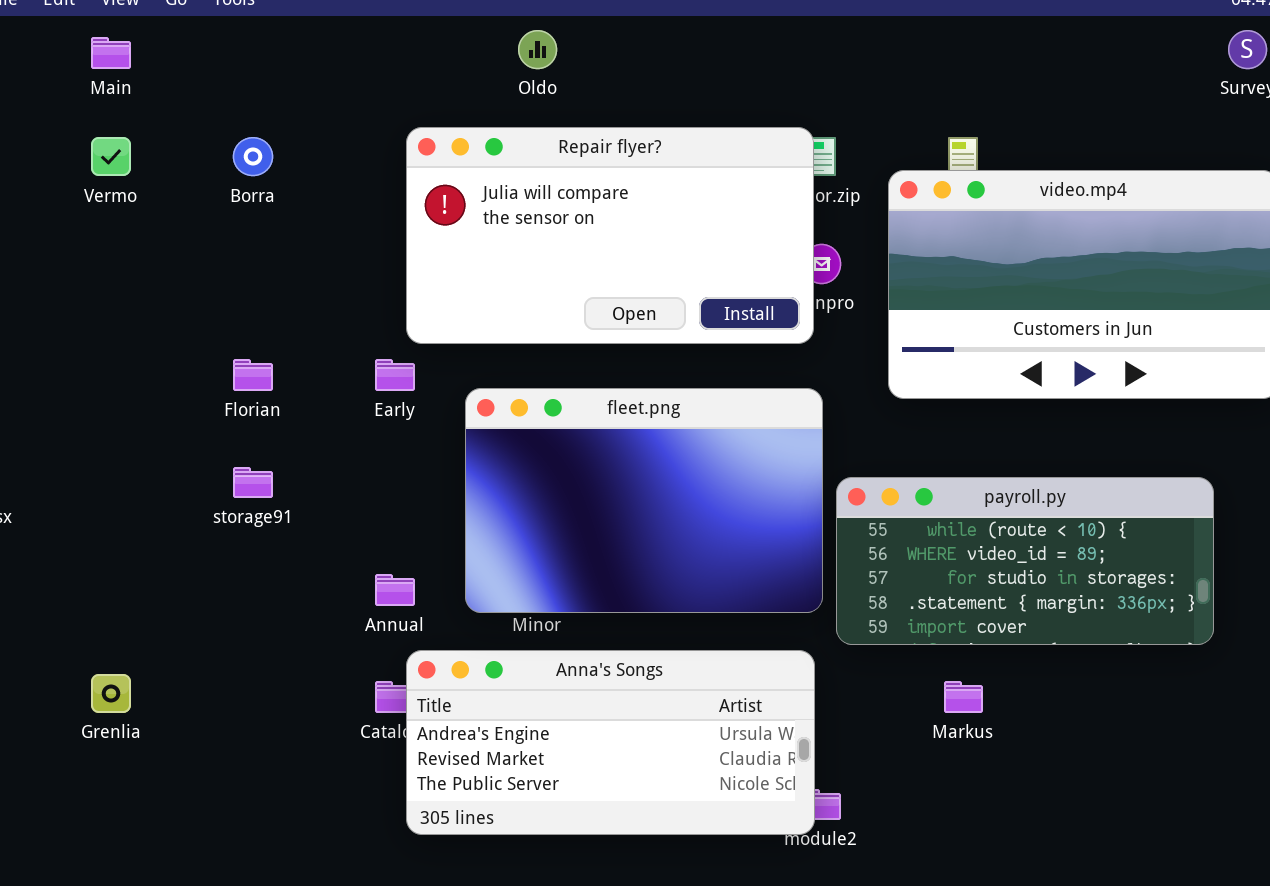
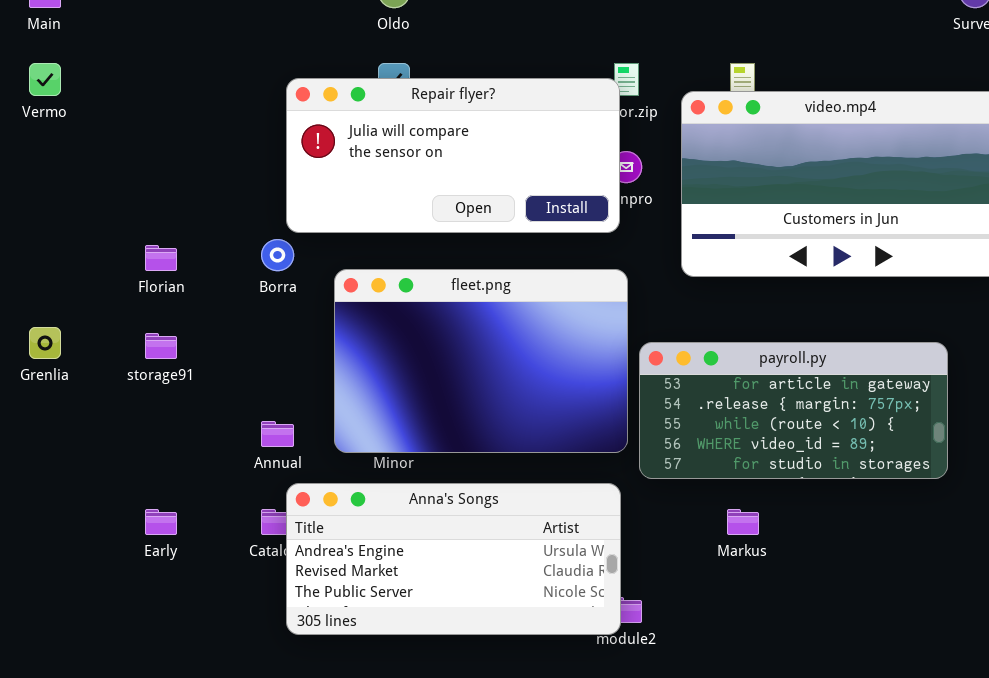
Repair flyer?: [406,127,814,344] -> [286,78,620,233], resized
Borra: [233,137,273,176] -> [261,239,294,271], moved
Early: [375,359,415,391] -> [145,509,177,535], moved
payroll.py: [836,477,1214,645] -> [639,342,948,479], scrolled up 2 rows
Grenlia: [91,674,131,713] -> [29,327,61,359], moved

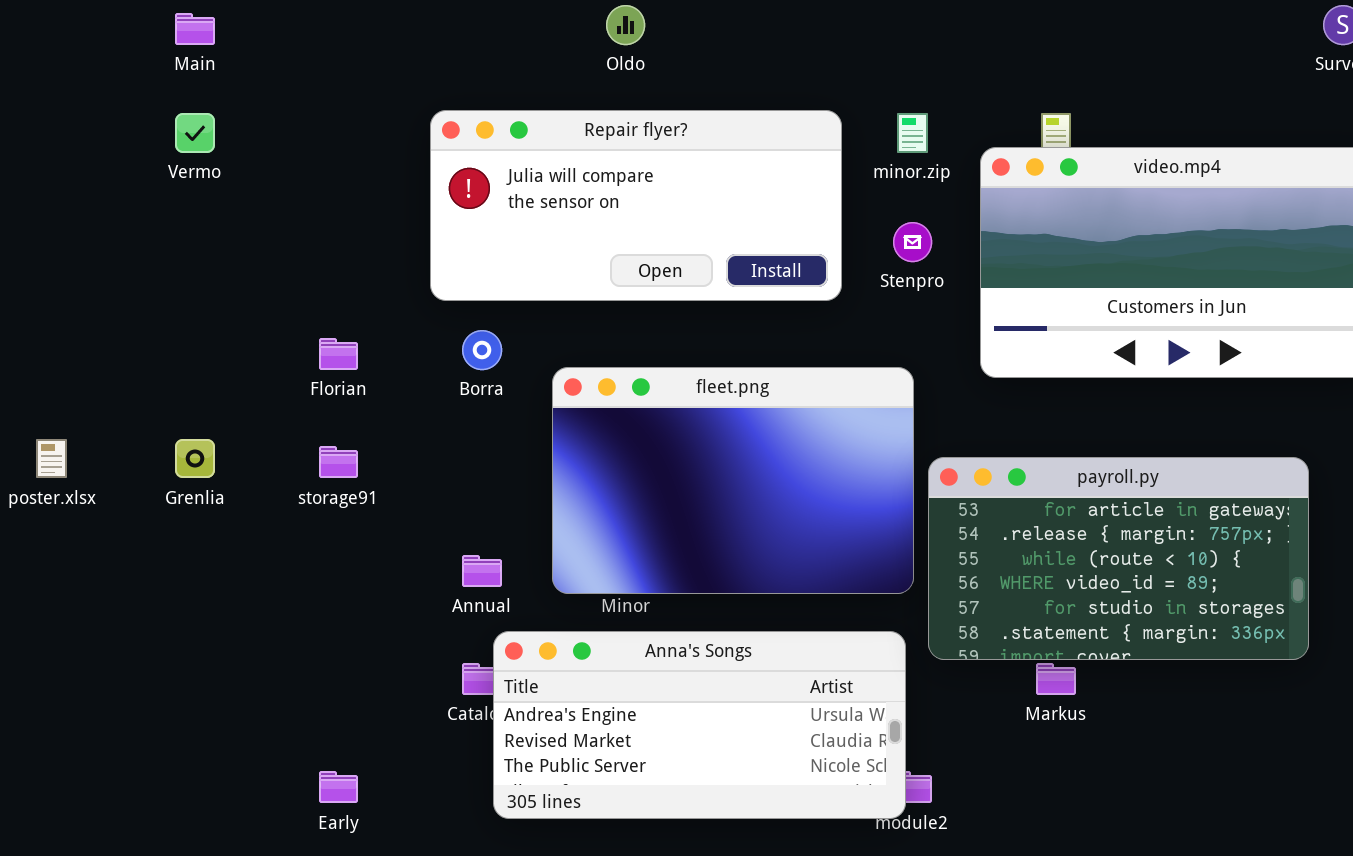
Repair flyer?: [286,78,620,233] -> [430,110,842,301], moved
payroll.py: [639,342,948,479] -> [928,457,1309,660], resized
Early: [145,509,177,535] -> [319,771,358,803], moved

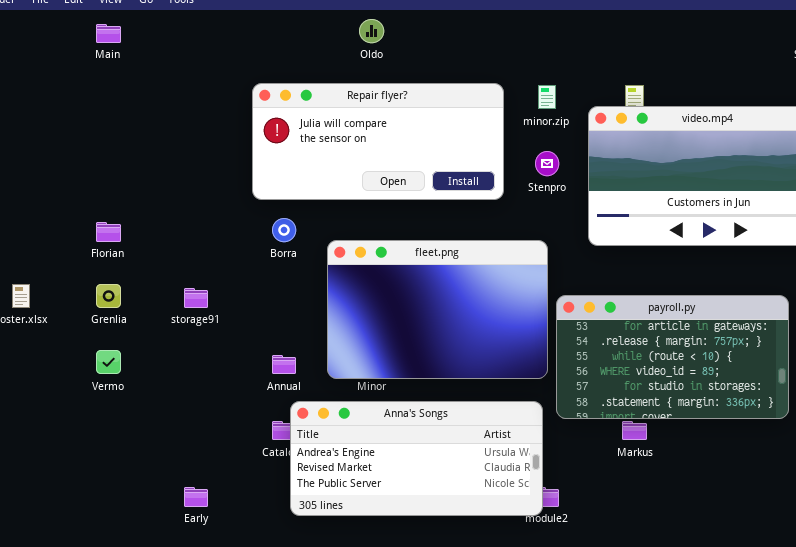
Vermo: [175,113,215,153] -> [96,350,121,374], moved
Florian: [319,338,358,370] -> [96,222,121,242], moved

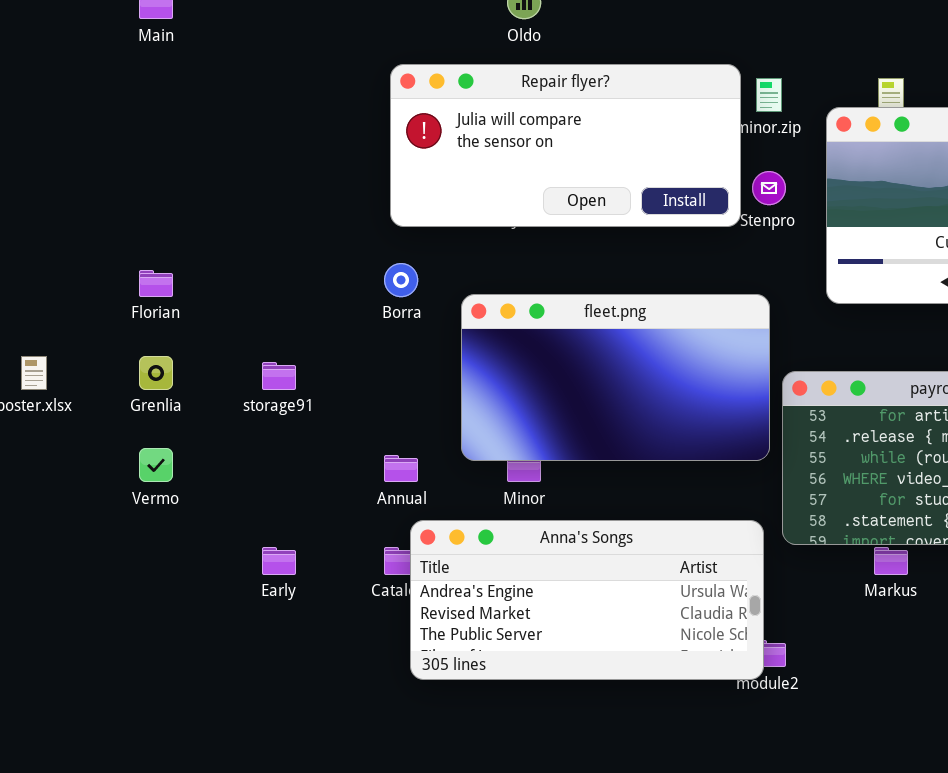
Repair flyer?: [252,83,504,200] -> [390,64,741,227], moved
fleet.png: [327,240,548,379] -> [461,294,770,461], resized
Early: [184,487,208,507] -> [262,547,296,575], moved

